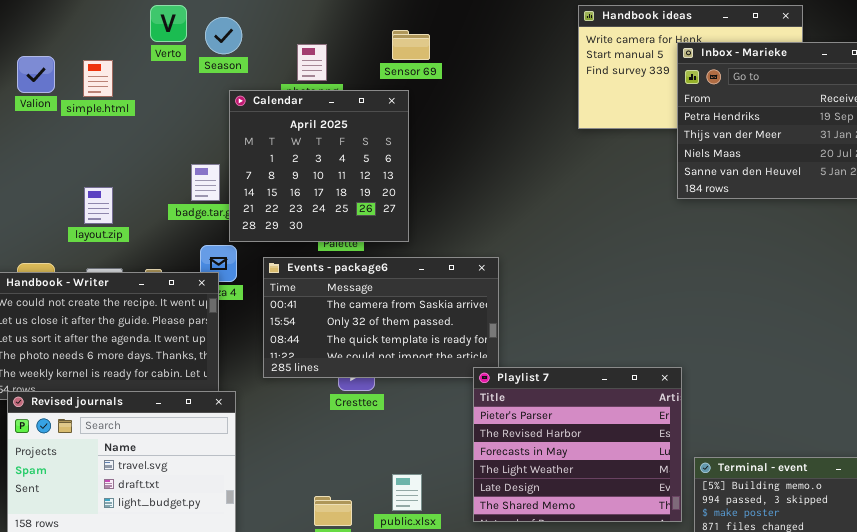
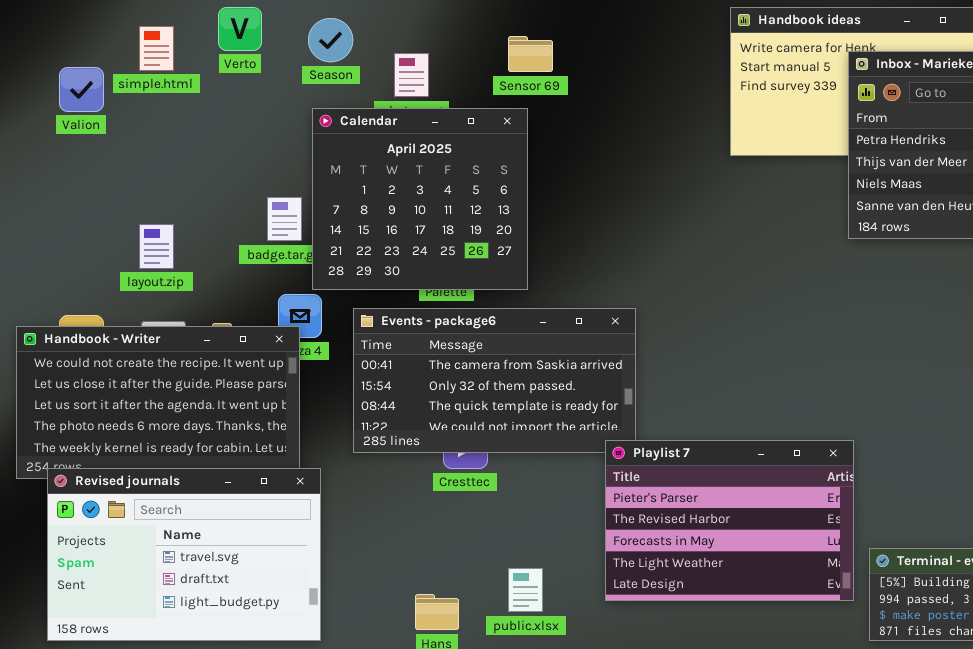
Season: [205,17,242,54] -> [308,18,353,62], moved
simple.html: [83,60,113,97] -> [139,26,174,71], moved
Playlist 7: [473,367,682,522] -> [605,440,854,601], resized

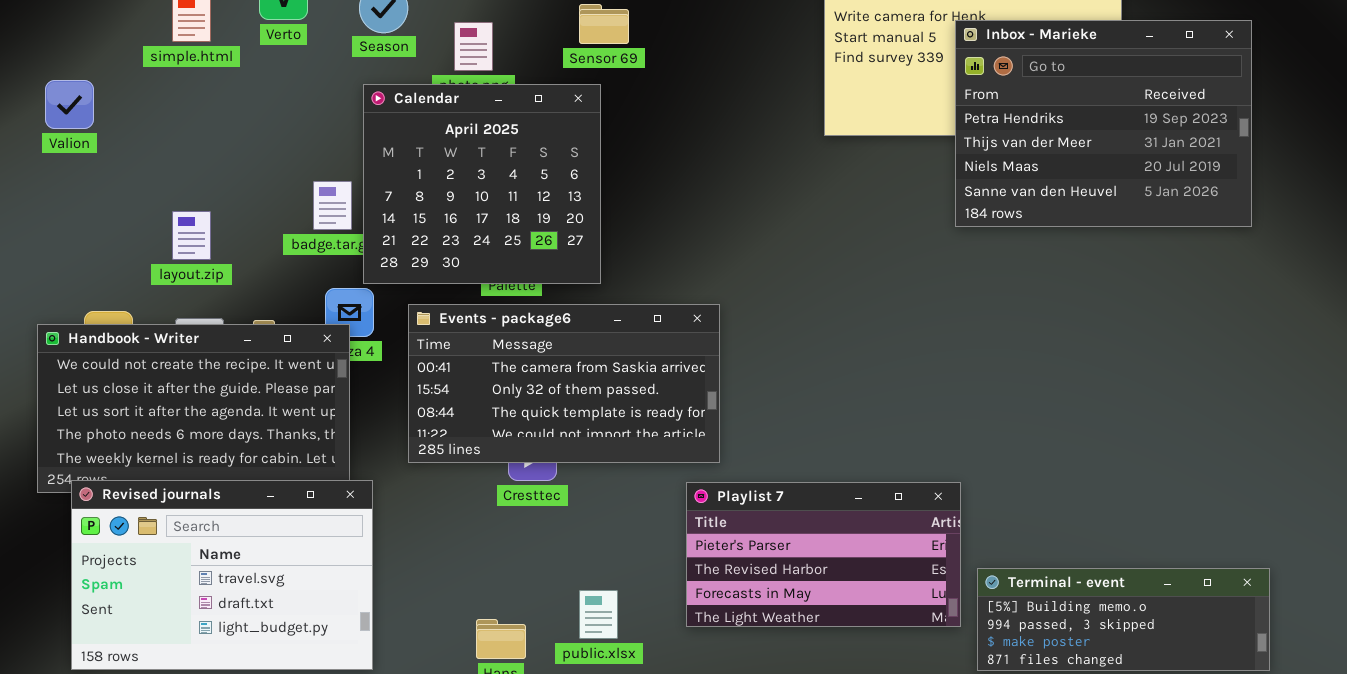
Valion: [59,67,104,112] -> [45,80,94,129], moved
Playlist 7: [605,440,854,601] -> [686,482,961,627], resized

